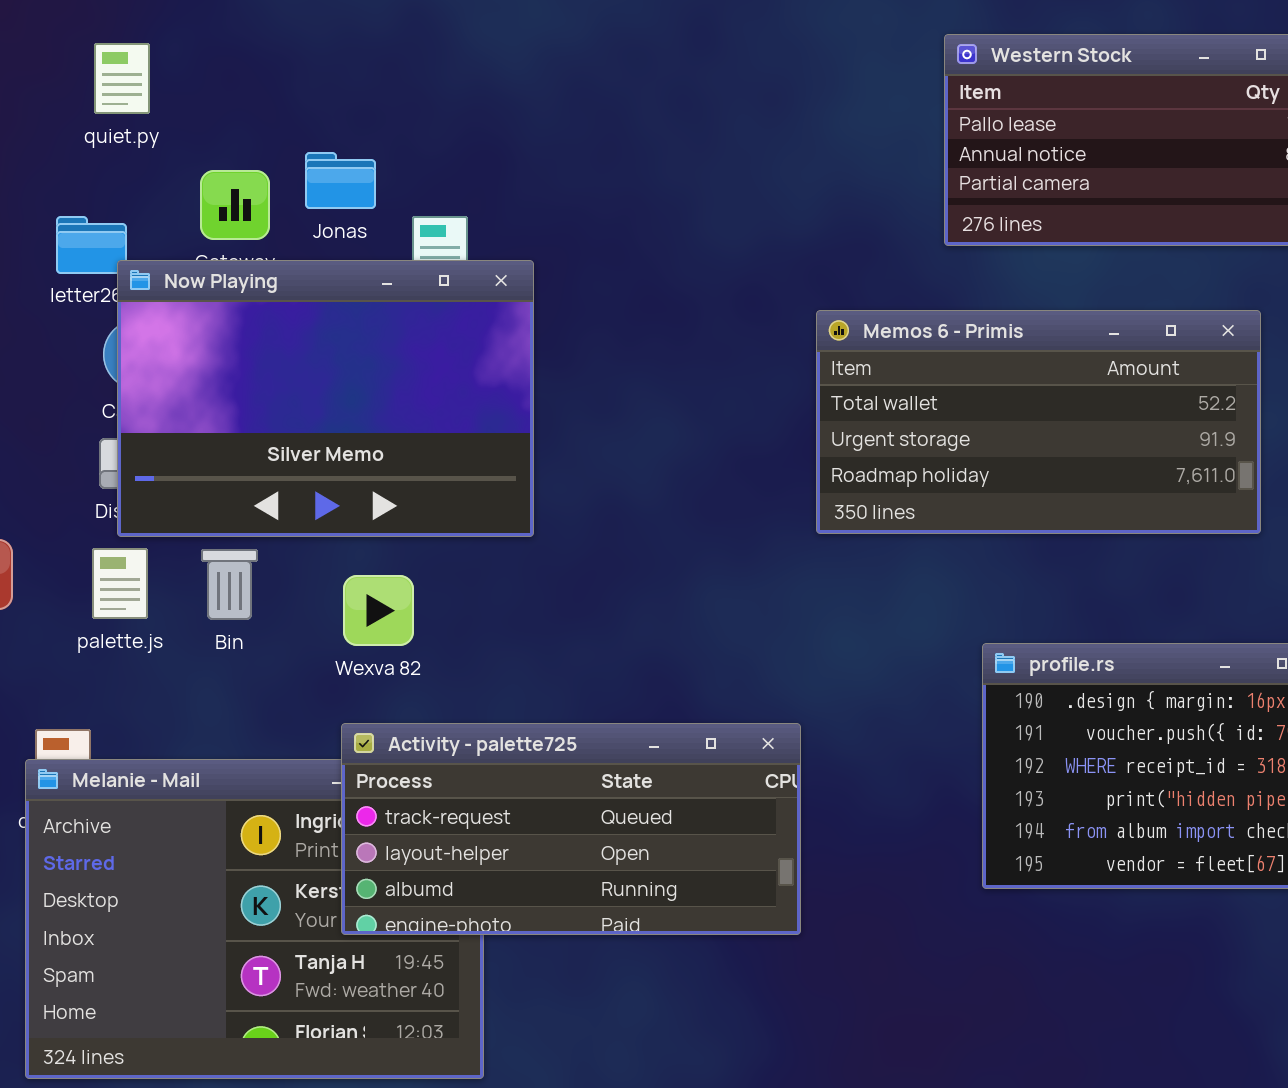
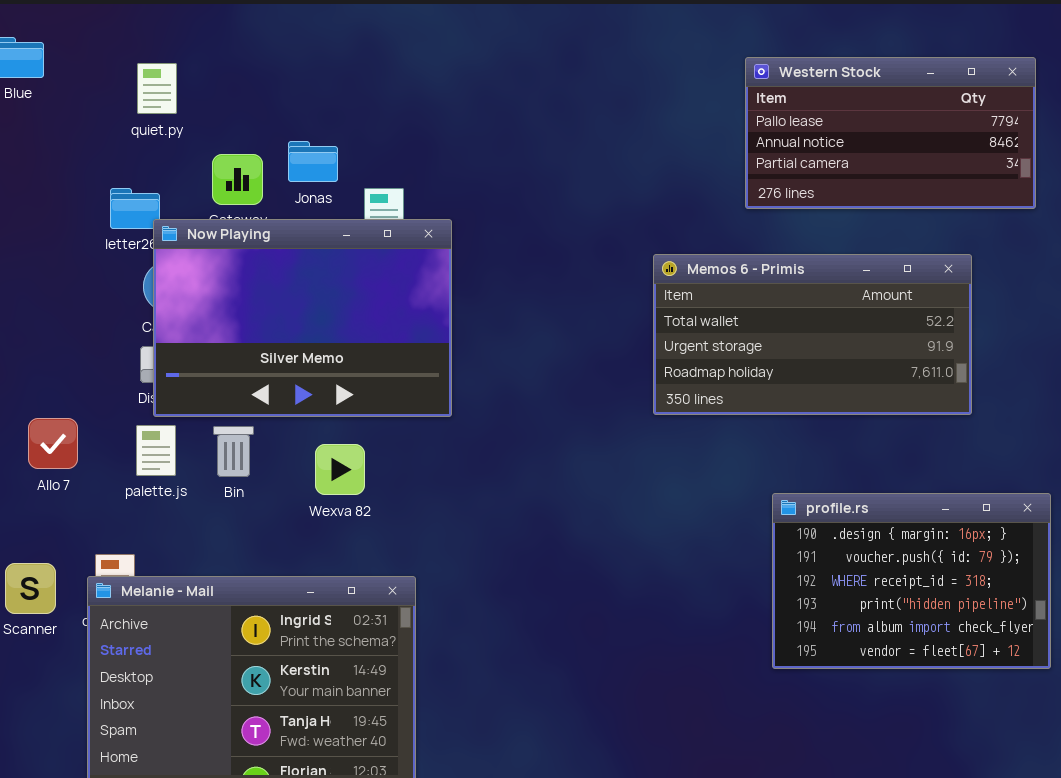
Activity - palette725: [341,723,801,935] -> none, closed

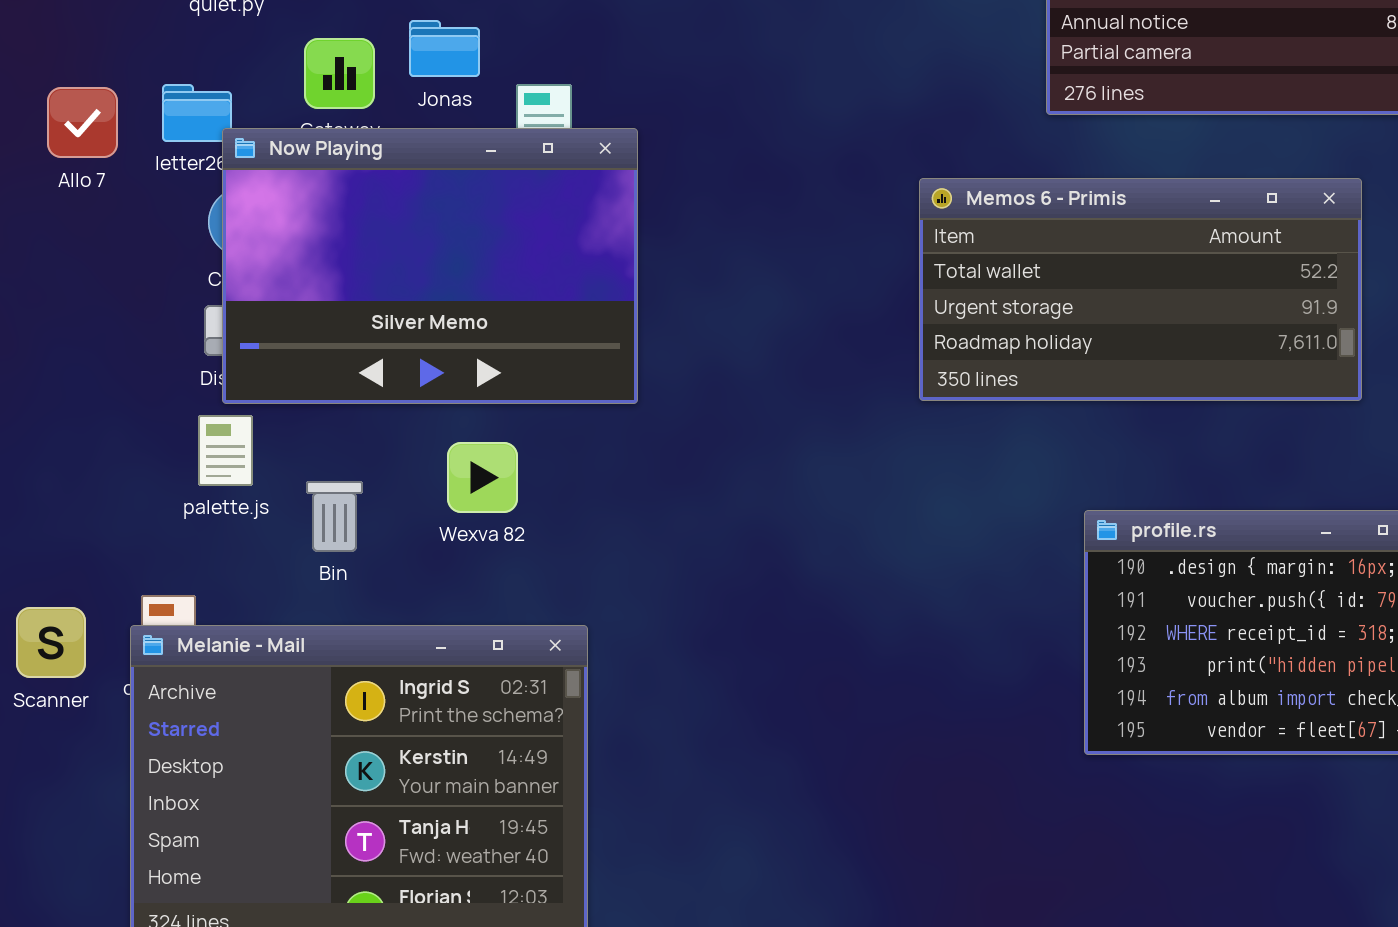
Allo 7: [28,418,78,469] -> [47,87,118,158], moved
Bin: [213,426,254,477] -> [306,481,363,552], moved

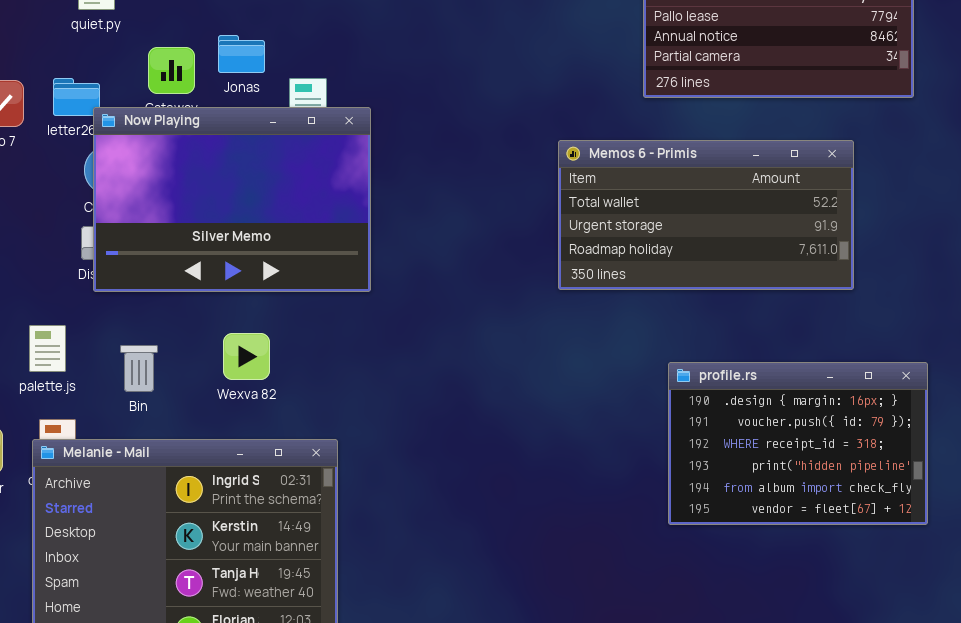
palette.js: [198,415,253,486] -> [29,325,66,372], moved
Wexva 82: [447,442,518,513] -> [223,333,270,380], moved
Bin: [306,481,363,552] -> [120,345,158,392], moved

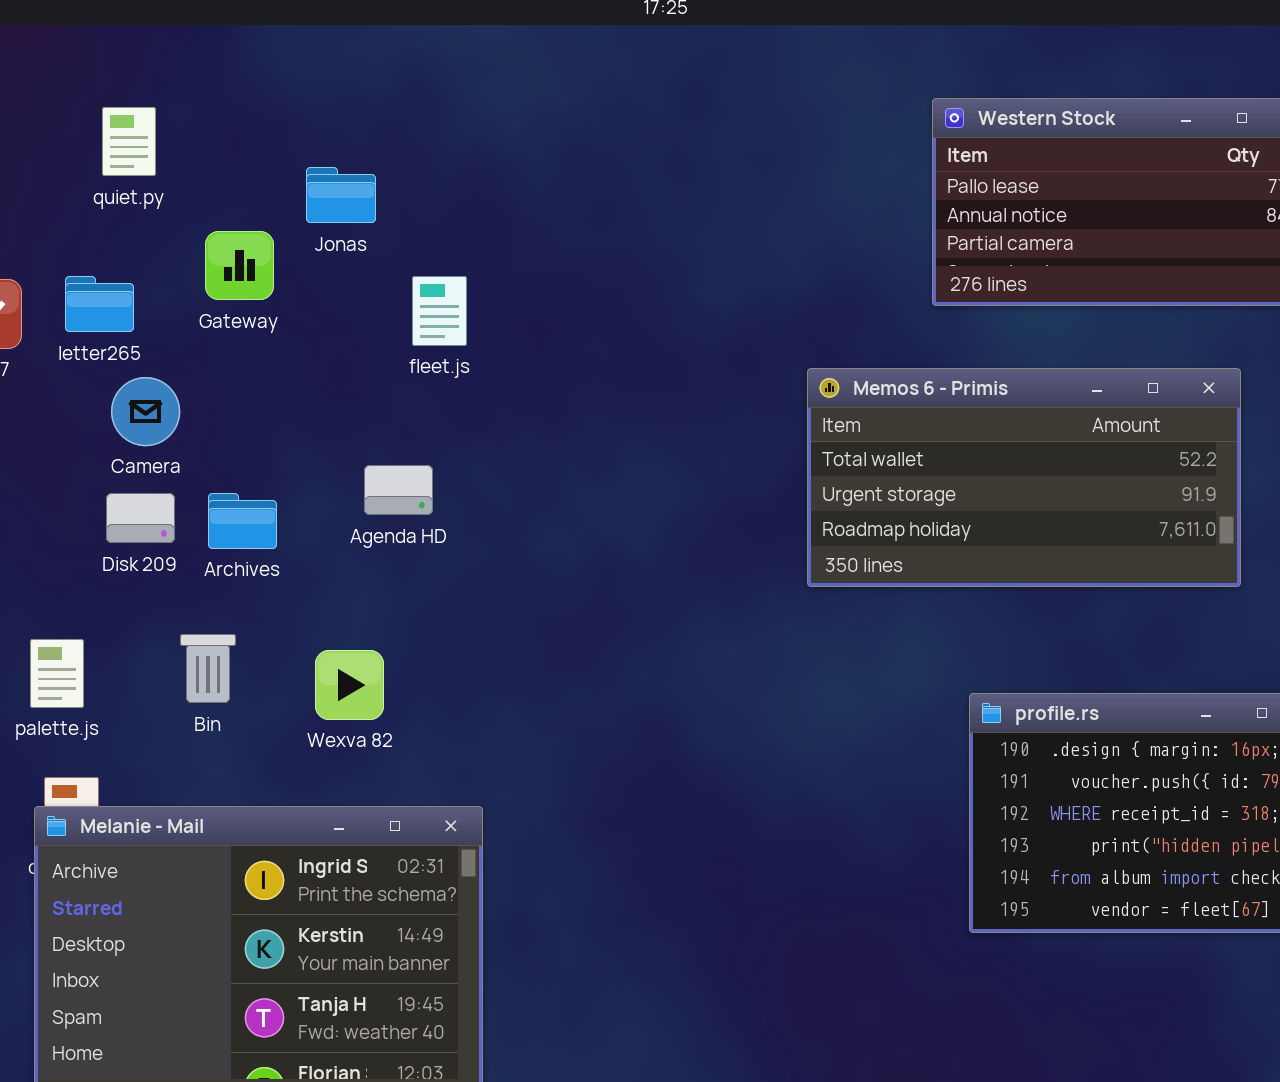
Jonas: [218,35,265,73] -> [306,167,376,223], moved
Now Playing: [93,107,371,292] -> none, closed
Bin: [120,345,158,392] -> [180,634,236,703], moved

